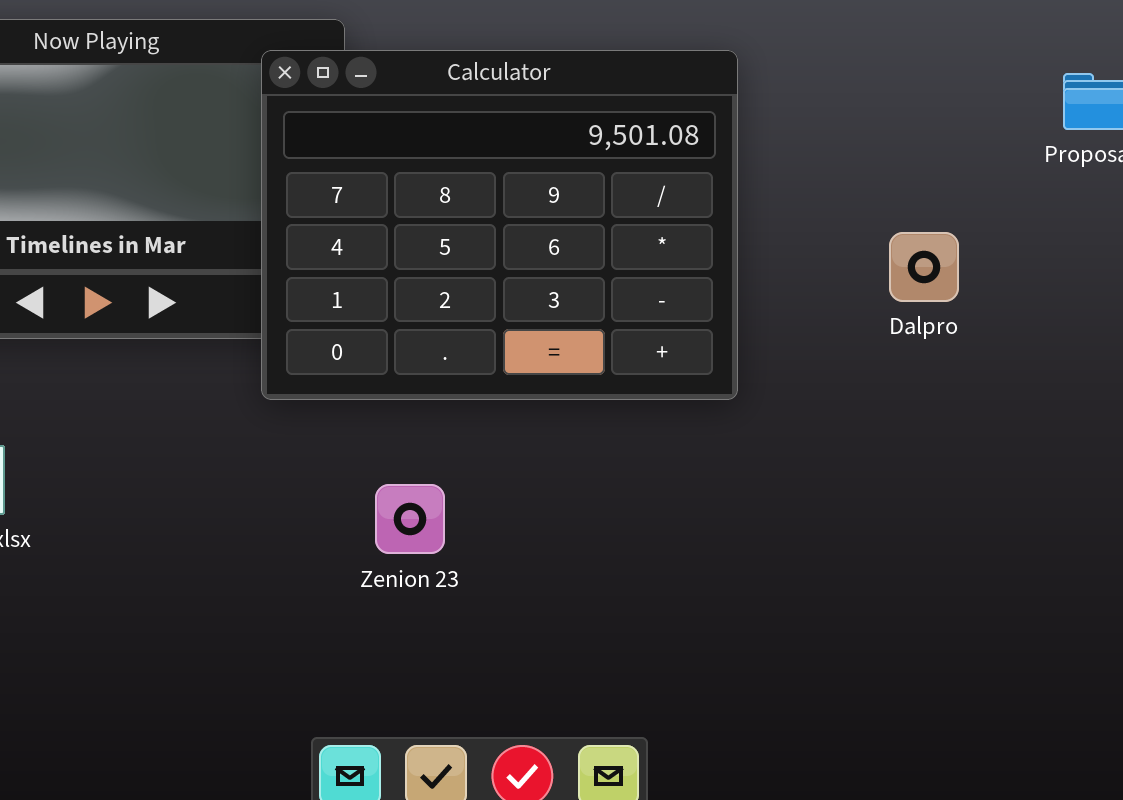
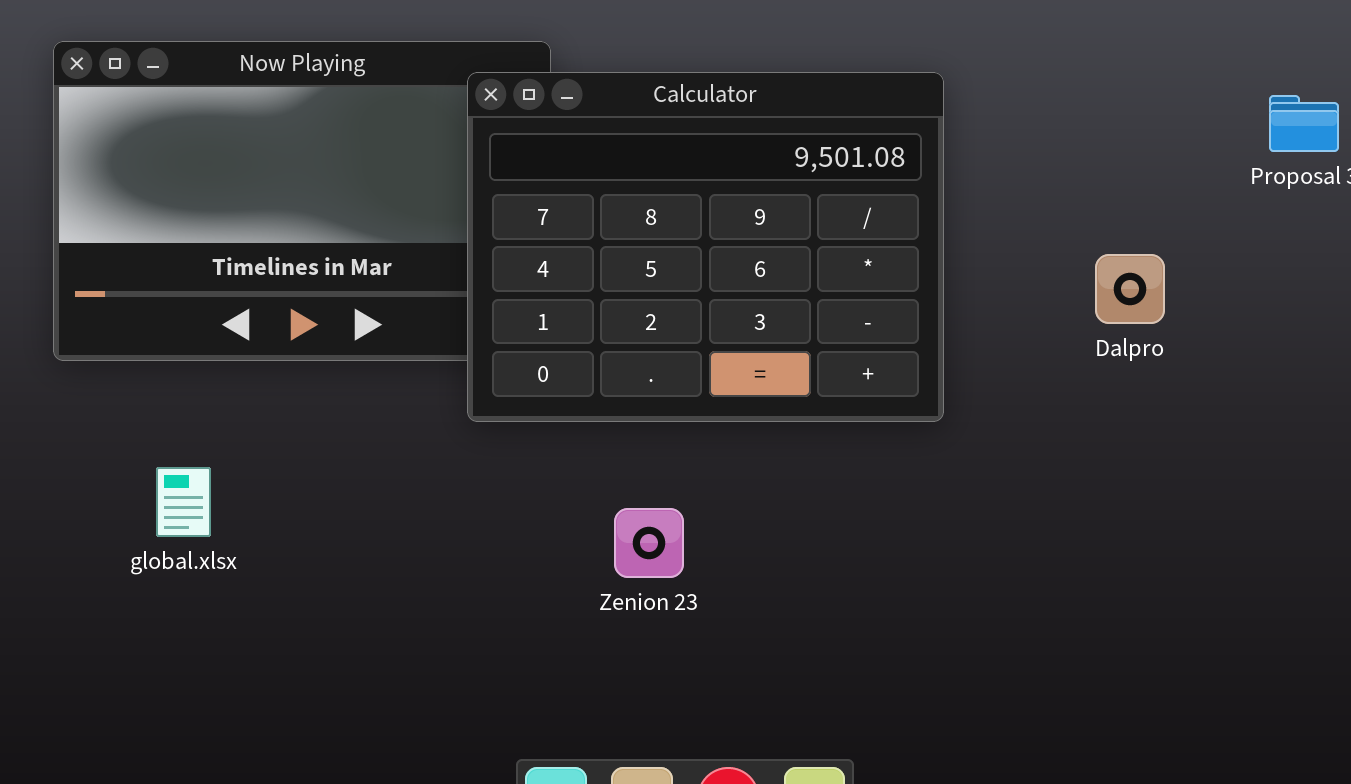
Zenion 23: [375,484,445,554] -> [614,508,684,578], moved

